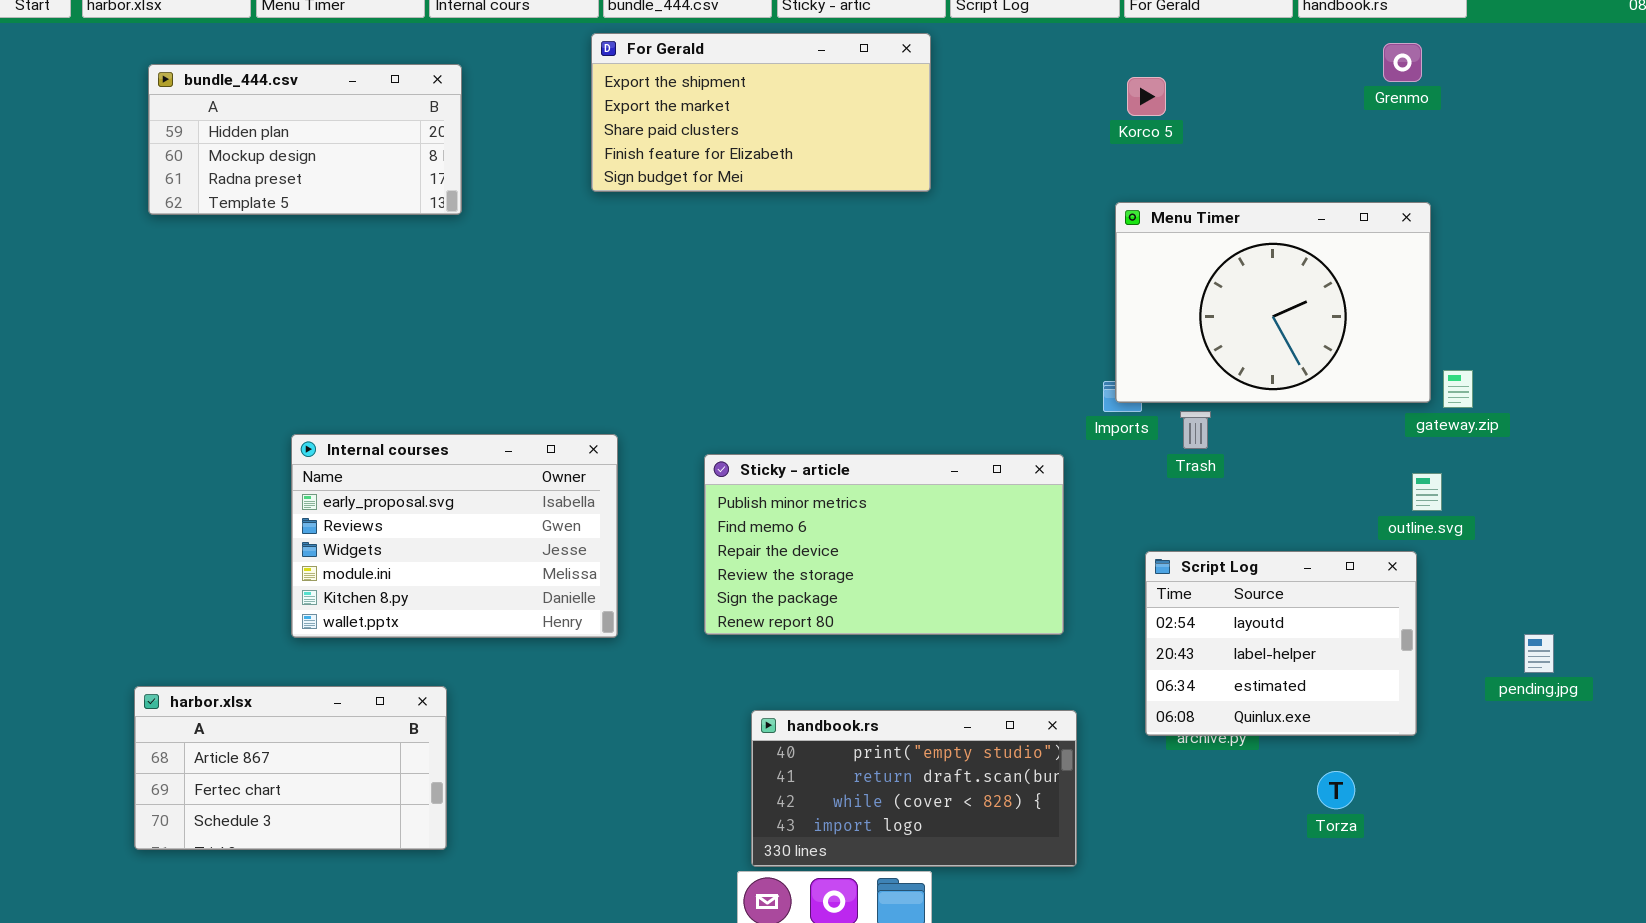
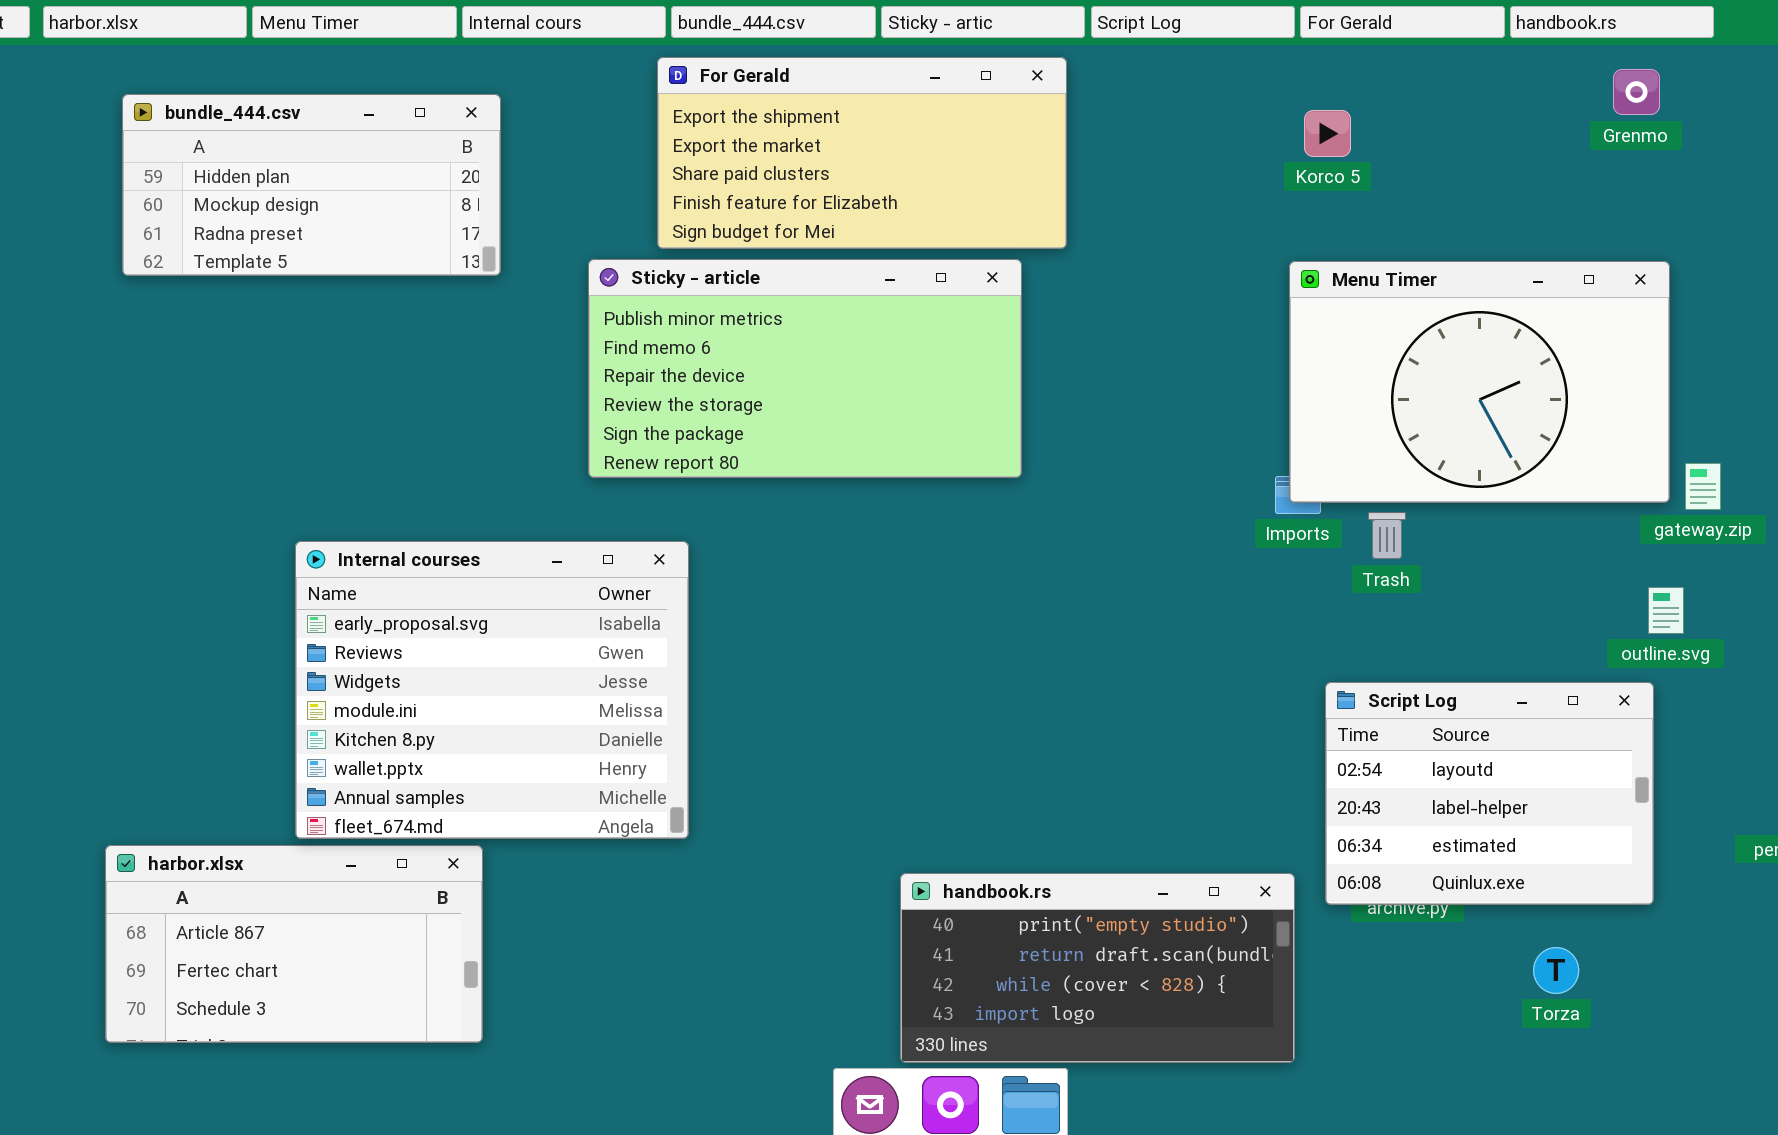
Internal courses: [291,434,618,638] -> [295,541,689,839], resized
Sticky - article: [704,454,1064,635] -> [588,259,1022,478], moved
handbook.rs: [751,710,1077,867] -> [900,873,1295,1063], moved

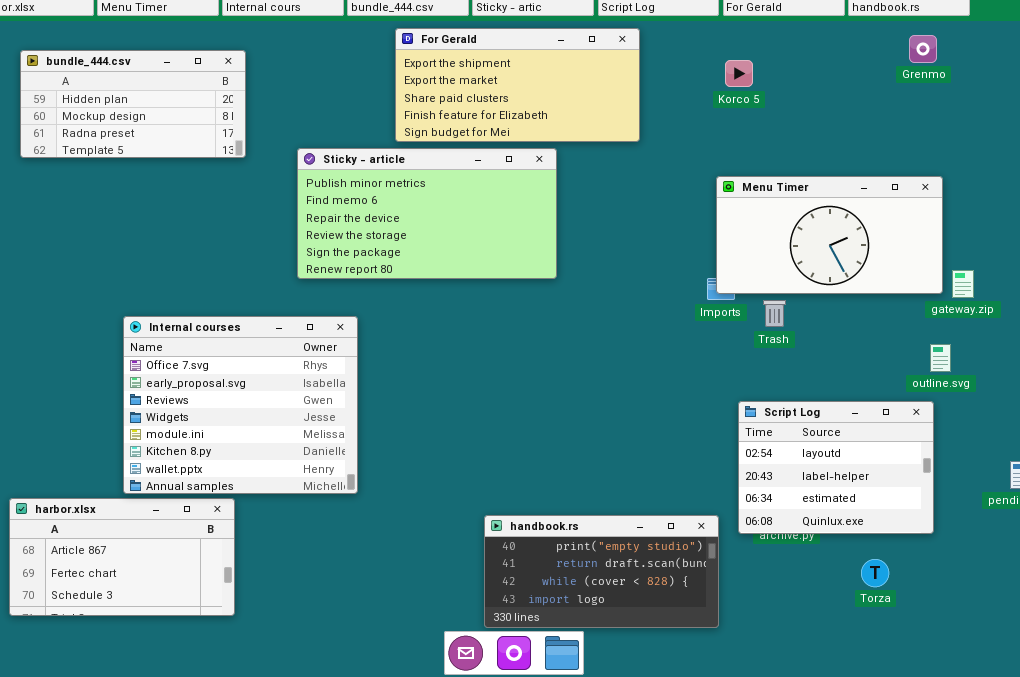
For Gerald: [657,57,1067,249] -> [395,28,640,142], moved
Menu Timer: [1289,261,1670,503] -> [716,176,943,294], resized
Internal courses: [295,541,689,839] -> [123,316,358,494], scrolled up 1 row

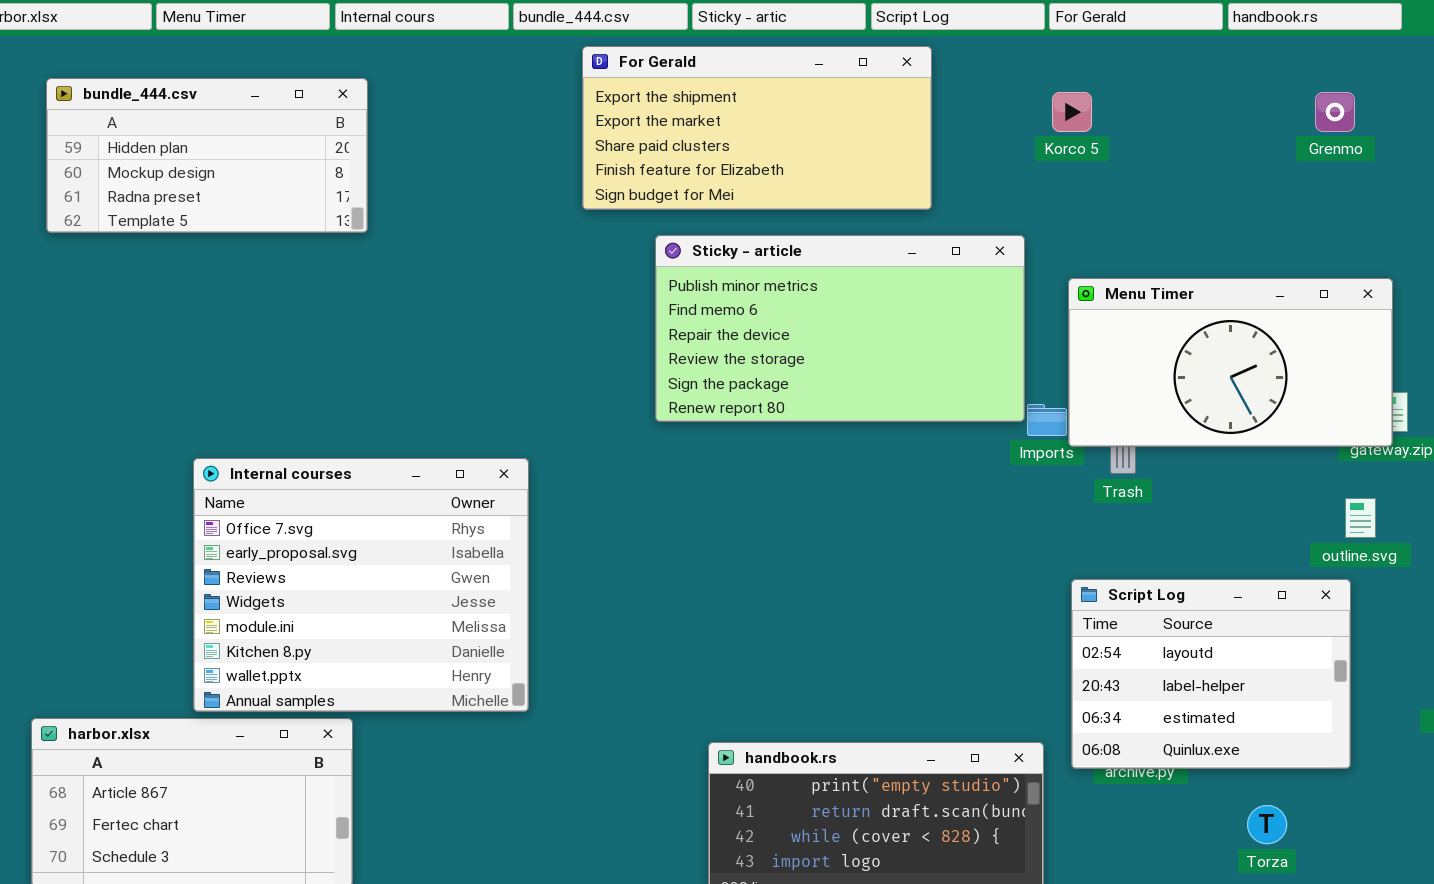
Grenmo: [909,35,937,63] -> [1315,92,1355,132], moved
Sticky - article: [297,148,557,279] -> [655,235,1025,422], moved
Menu Timer: [716,176,943,294] -> [1068,278,1393,447], moved

